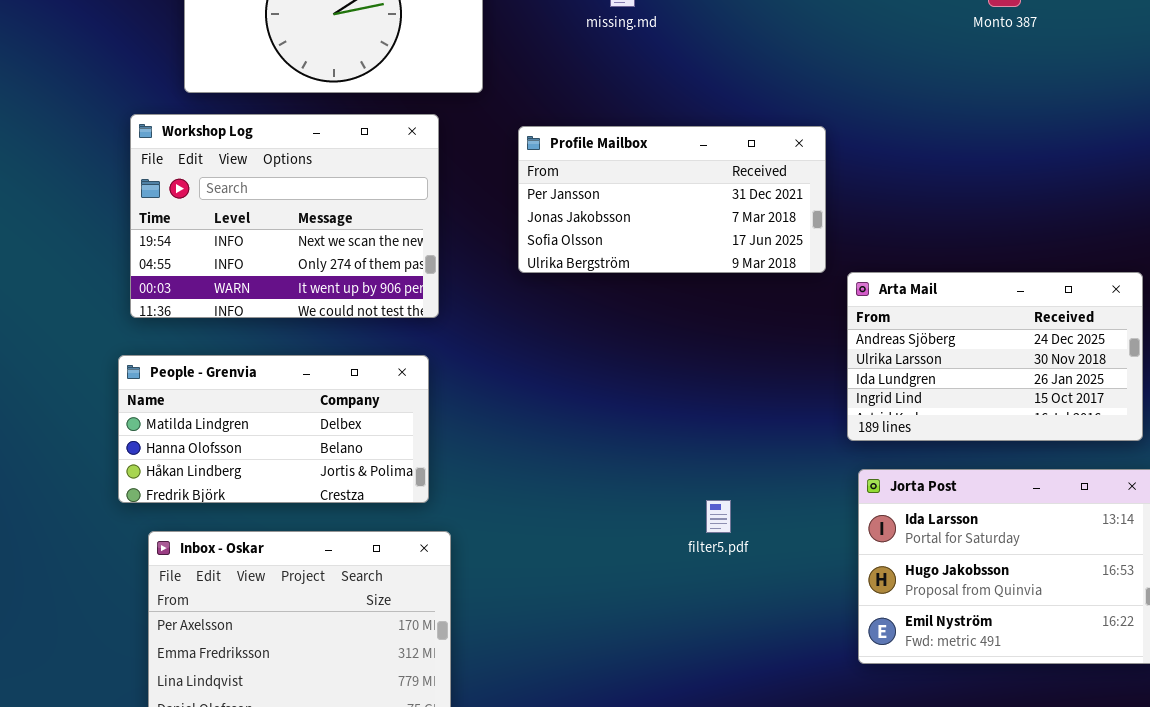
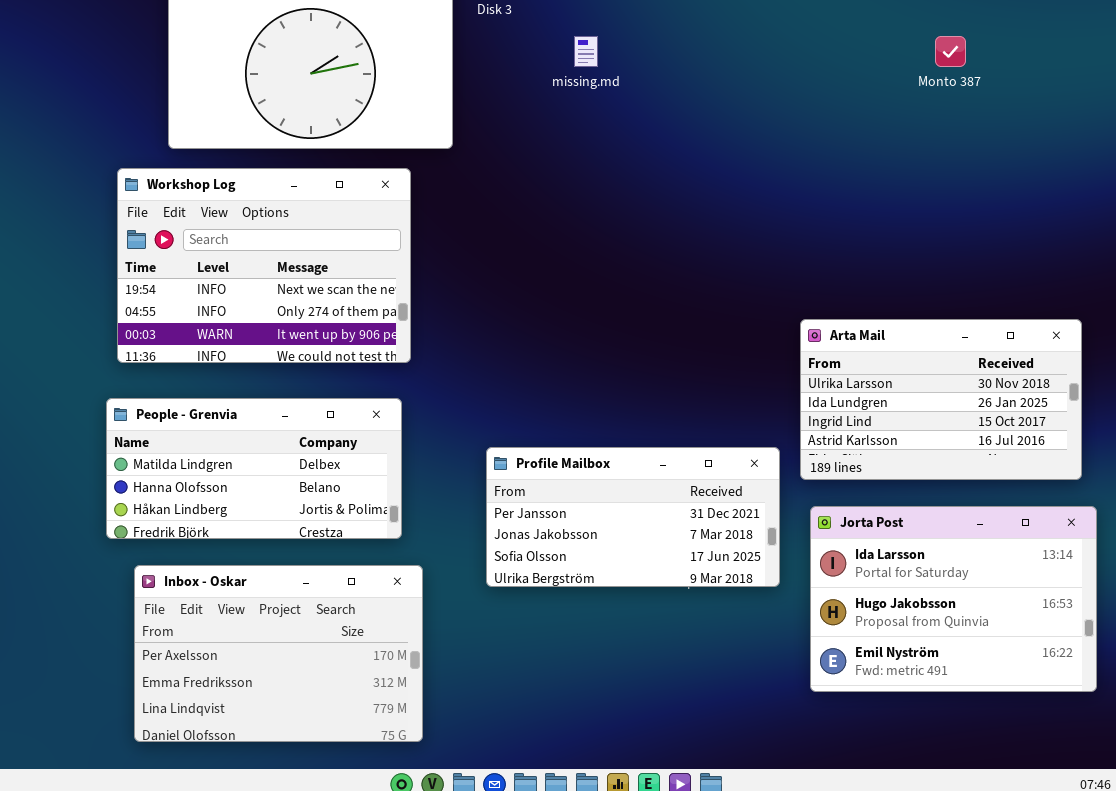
Profile Mailbox: [518,126,826,273] -> [486,447,780,587], moved
Arta Mail: [847,272,1143,441] -> [800,319,1082,480], scrolled down 1 row

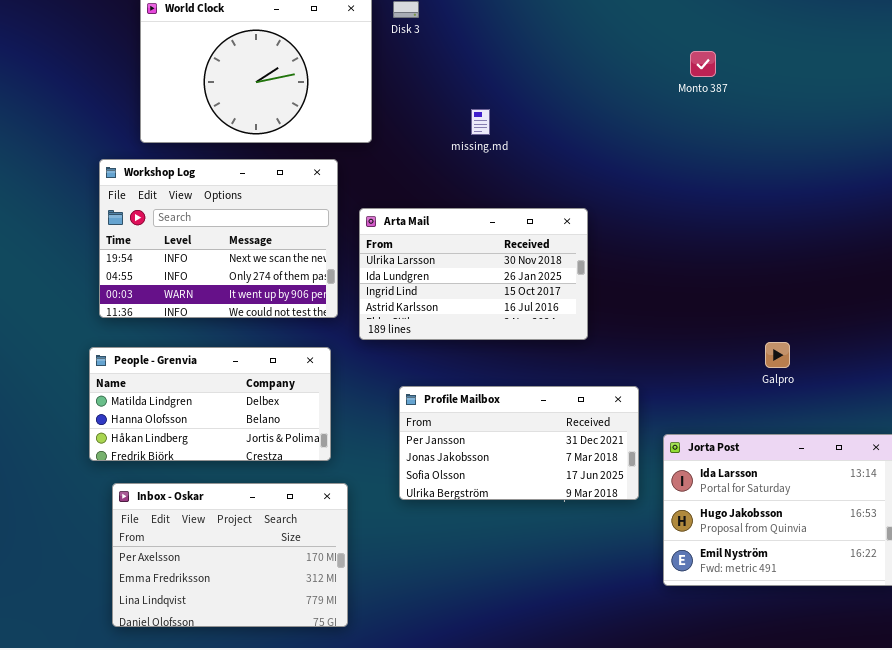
missing.md: [574,36,598,67] -> [471,109,490,135], moved
Monto 387: [935,36,966,67] -> [690,51,716,77], moved
Arta Mail: [800,319,1082,480] -> [359,208,588,340], moved

